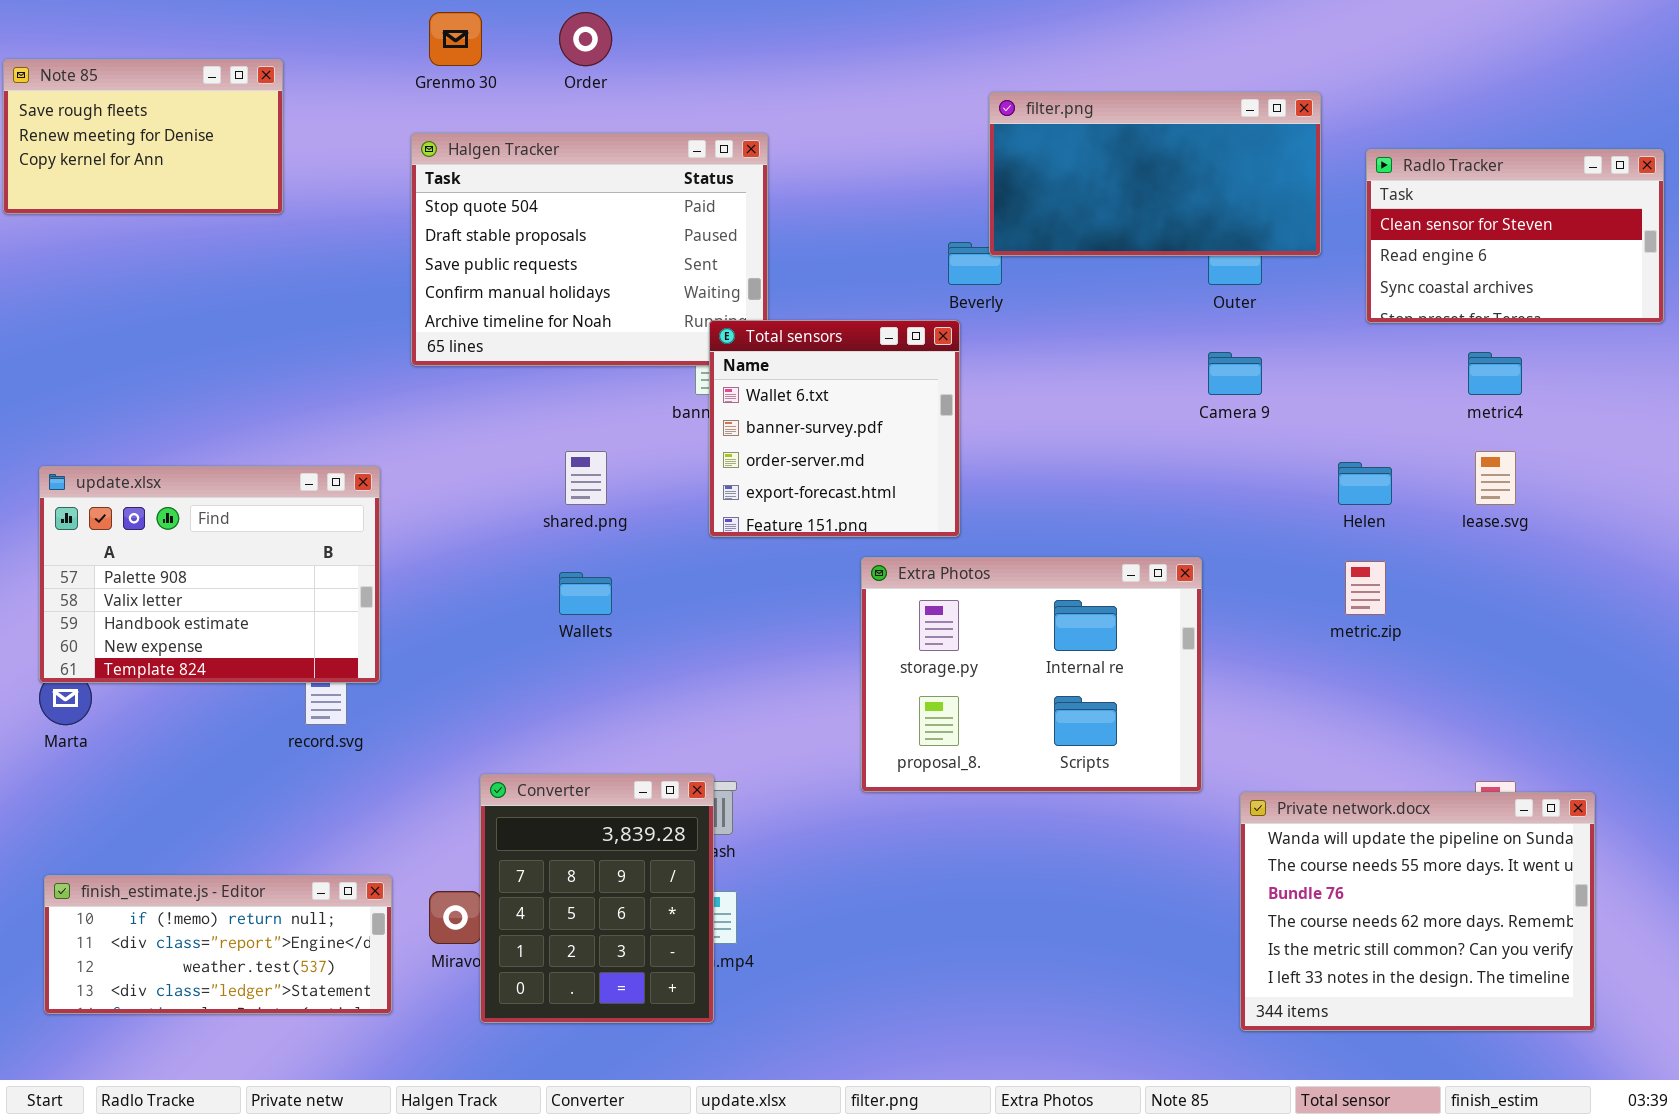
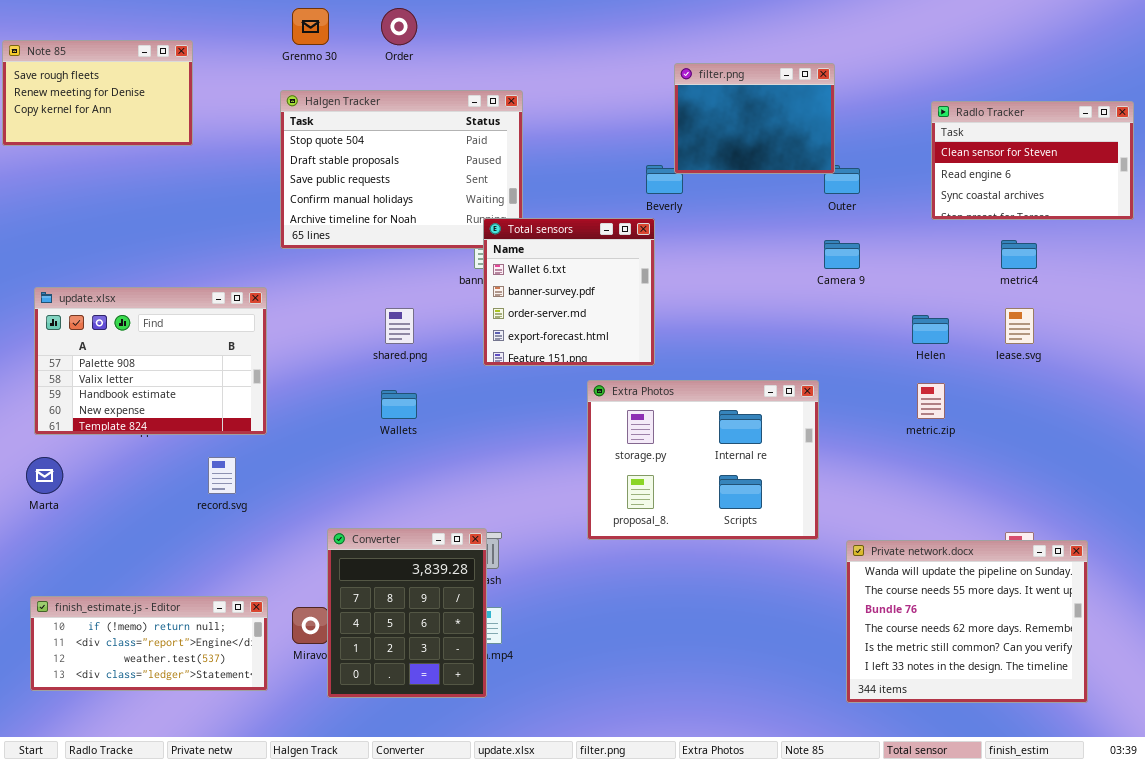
filter.png: [989,92,1321,256] -> [674,63,835,174], resized
update.xlsx: [39,466,380,683] -> [34,287,267,435], moved

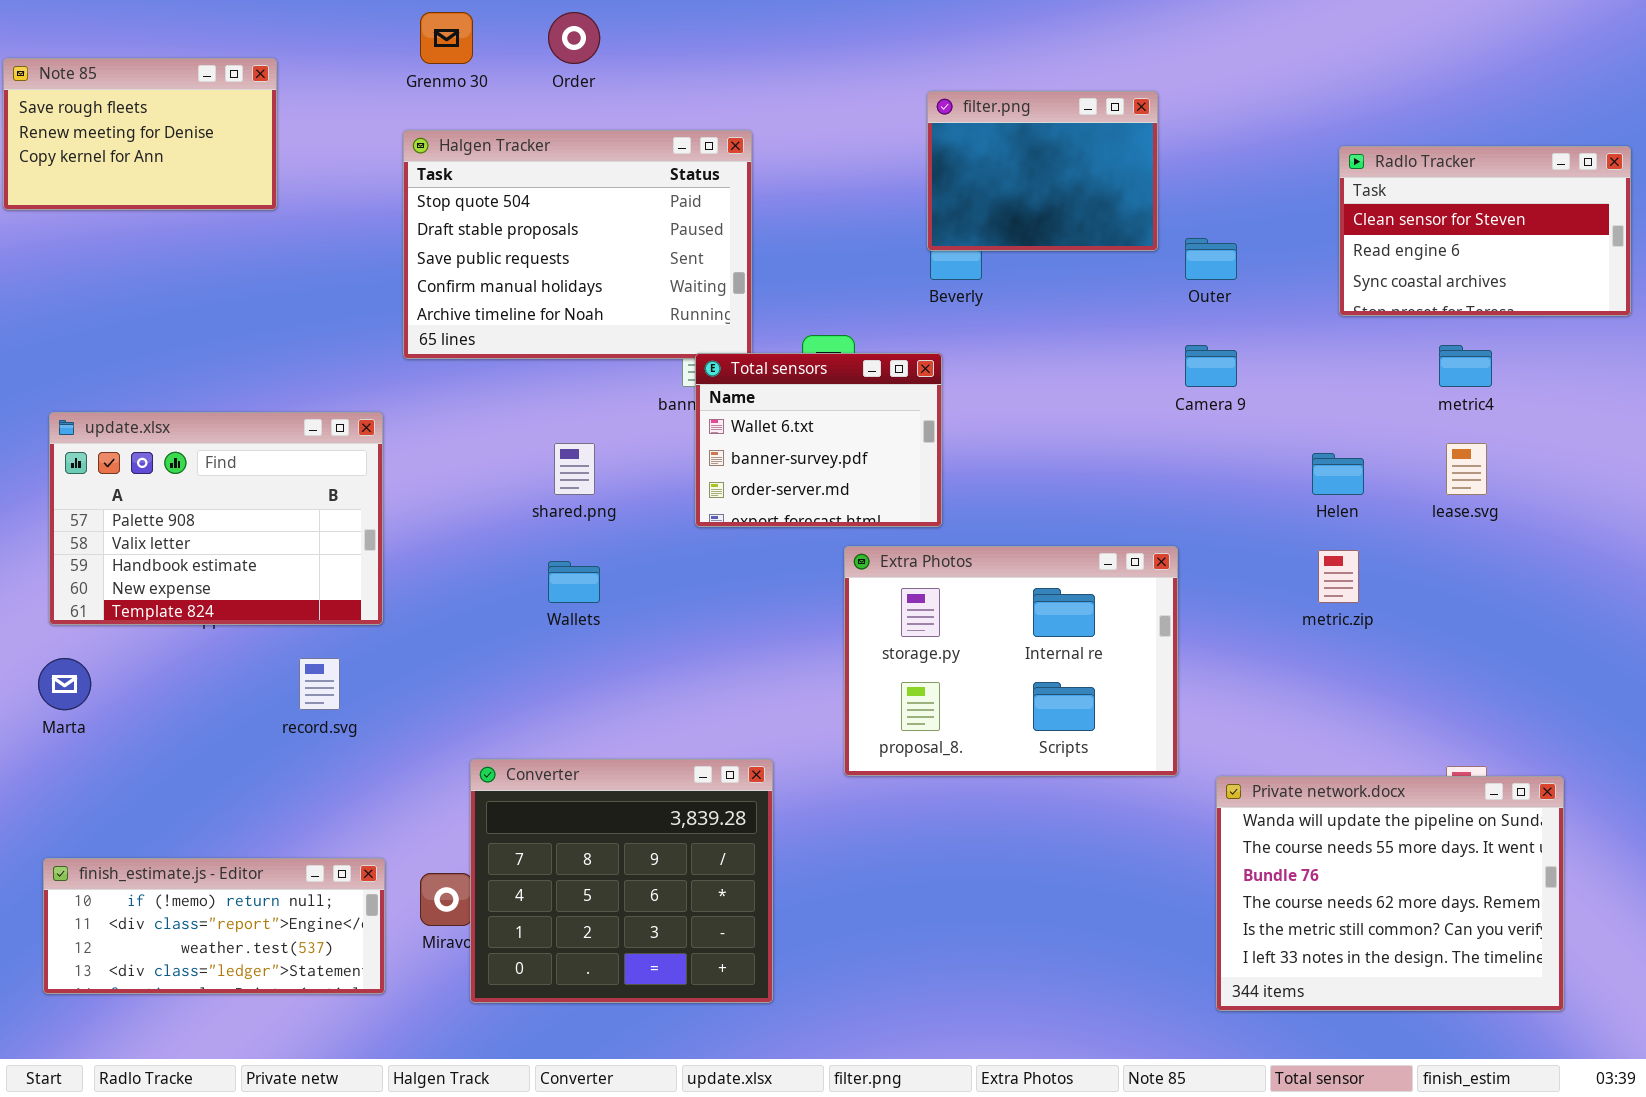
filter.png: [674,63,835,174] -> [927,91,1158,251], moved
Total sensors: [483,218,655,366] -> [695,353,942,527], resized
Converter: [327,528,487,698] -> [470,759,773,1003], resized

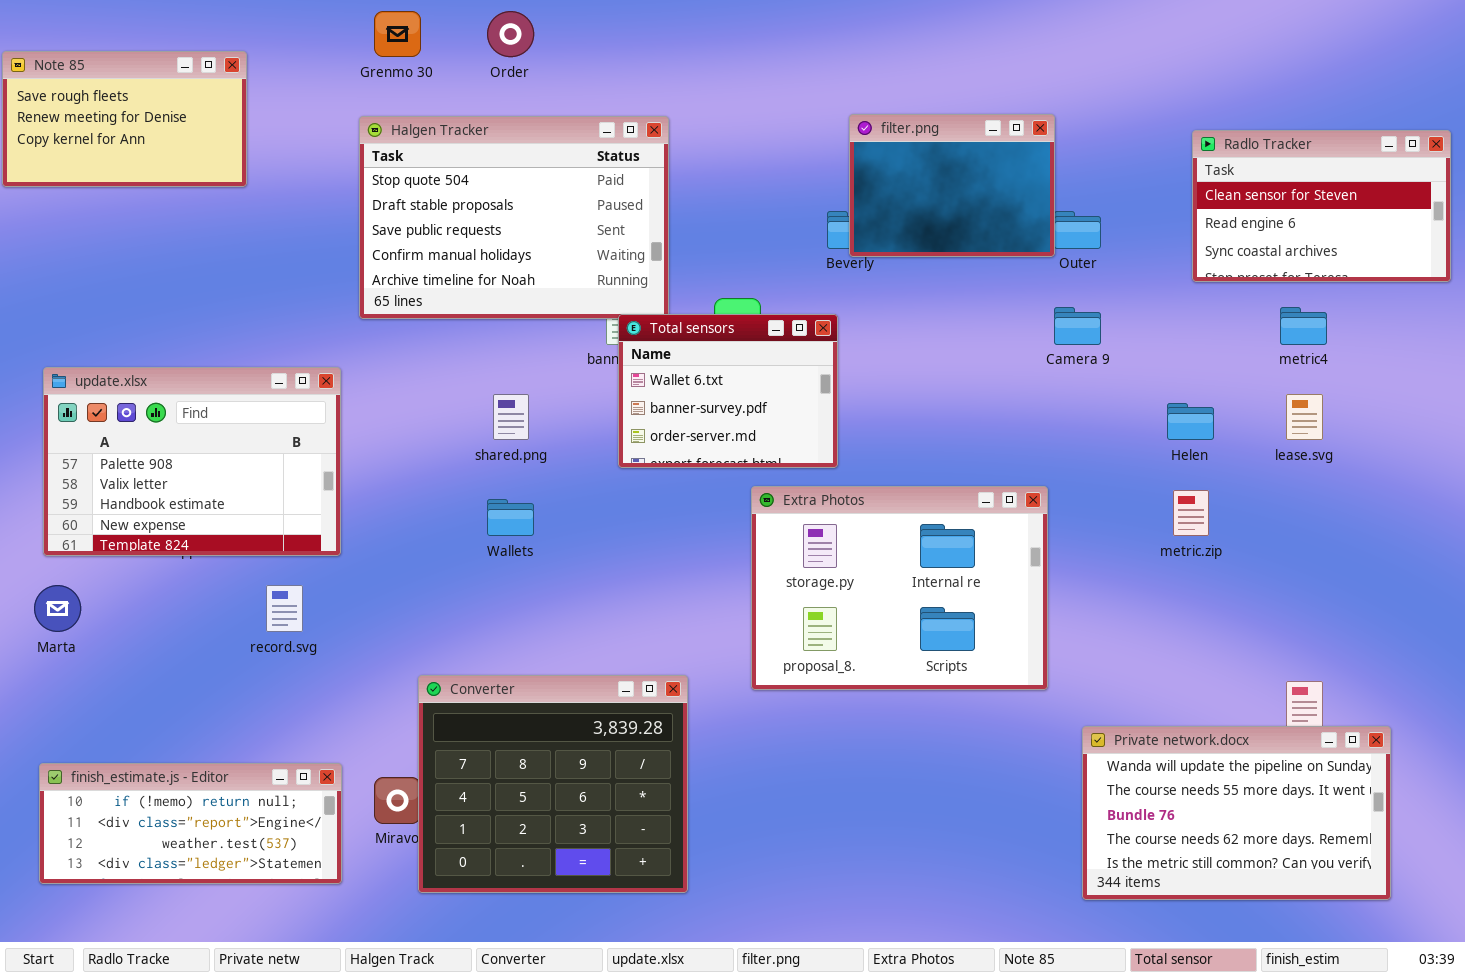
filter.png: [927,91,1158,251] -> [849,114,1055,257], moved
Private network.docx: [1216,776,1564,1011] -> [1082,726,1391,900], resized

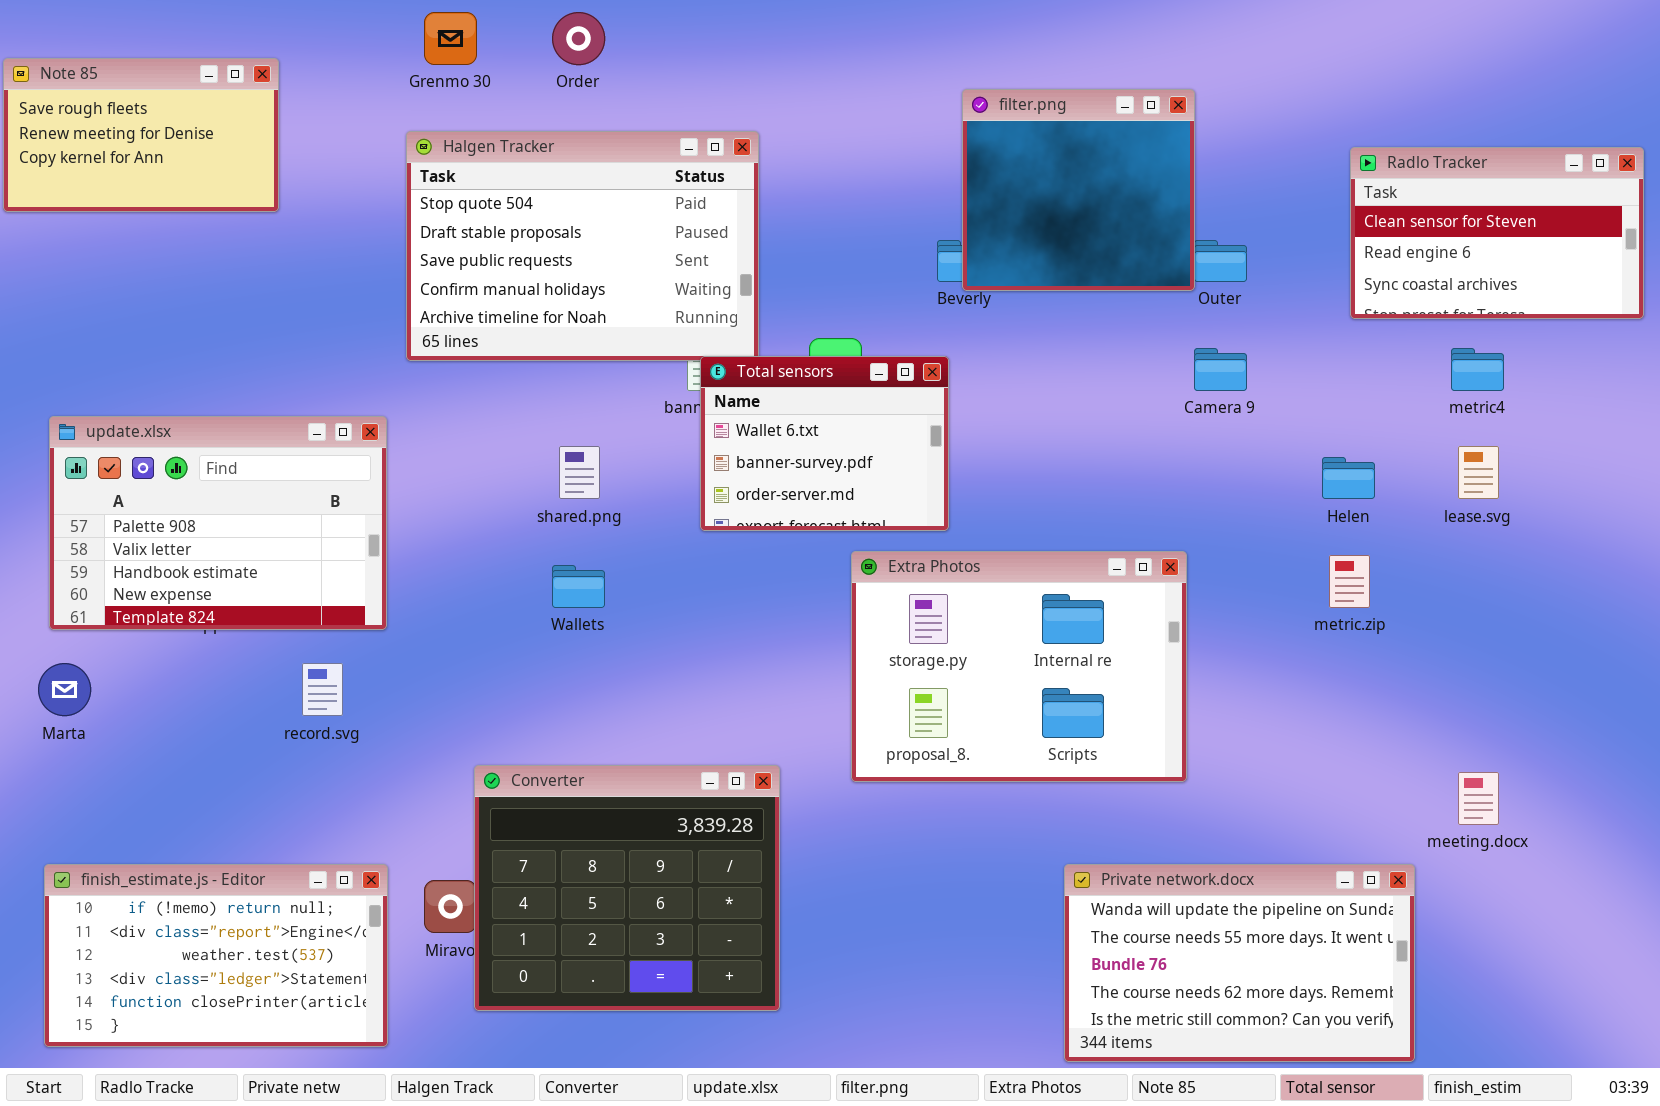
filter.png: [849,114,1055,257] -> [962,89,1195,291], resized
Private network.docx: [1082,726,1391,900] -> [1064,864,1415,1062], moved
finish_estimate.js - Editor: [39,763,342,884] -> [44,864,388,1047], resized

